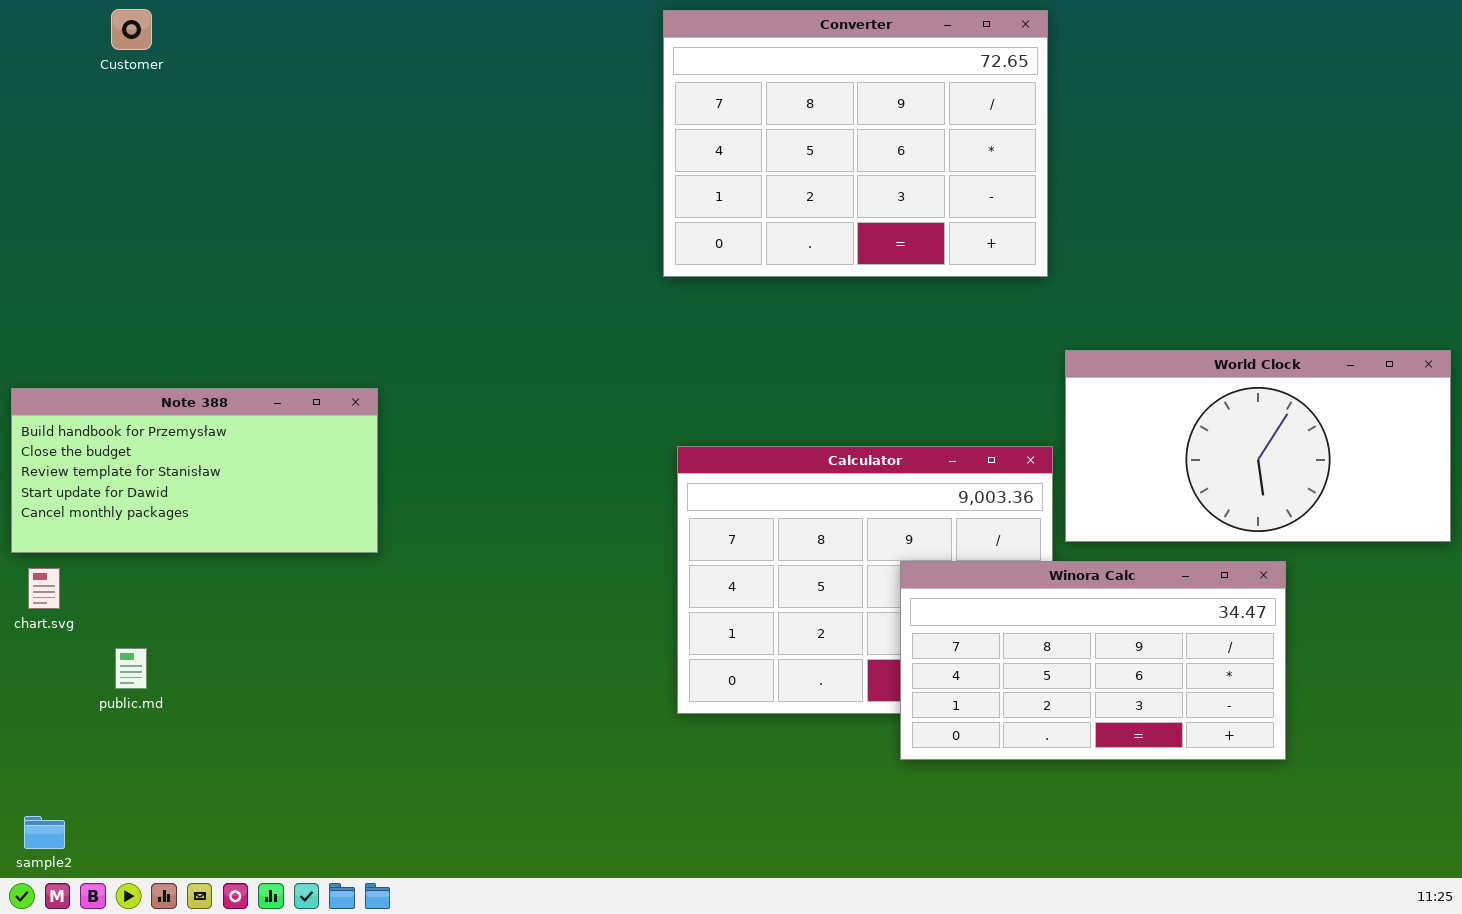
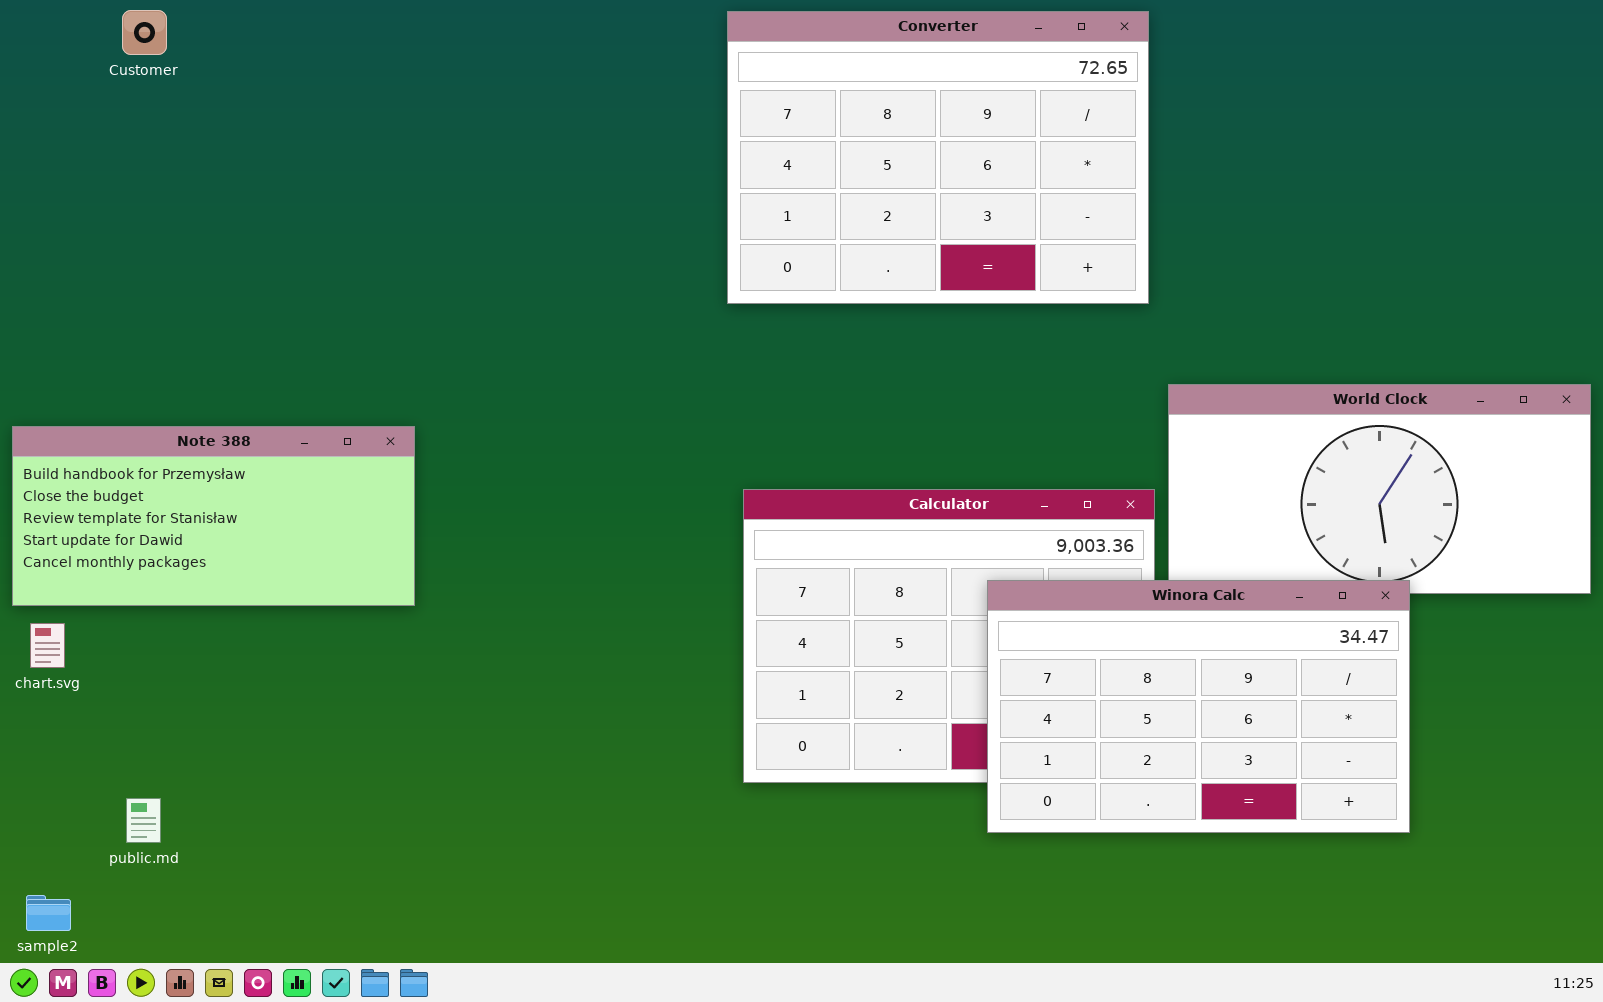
Winora Calc: [900,561,1286,760] -> [987,580,1410,833], resized
public.md: [115,648,147,689] -> [126,798,161,843], moved

